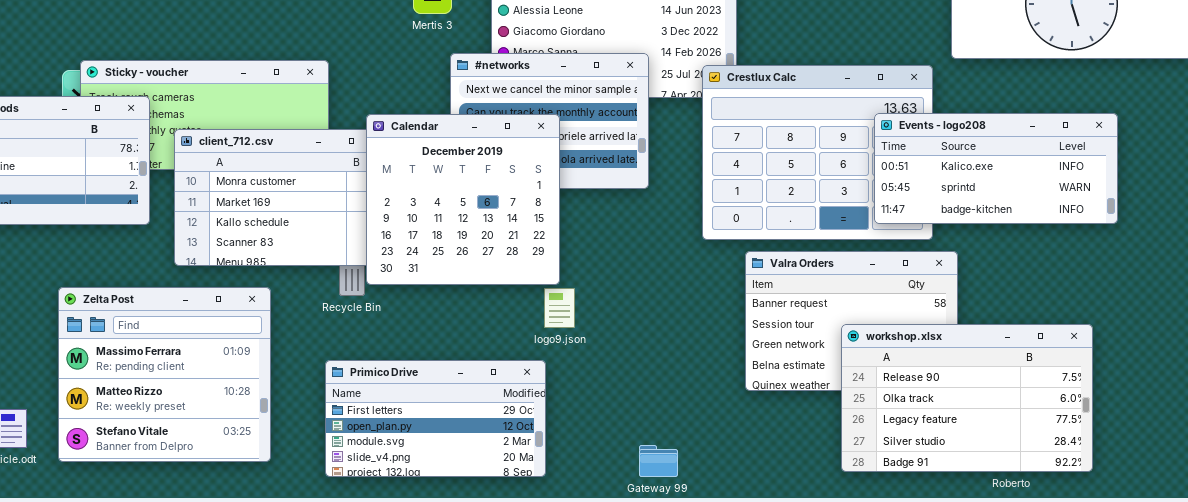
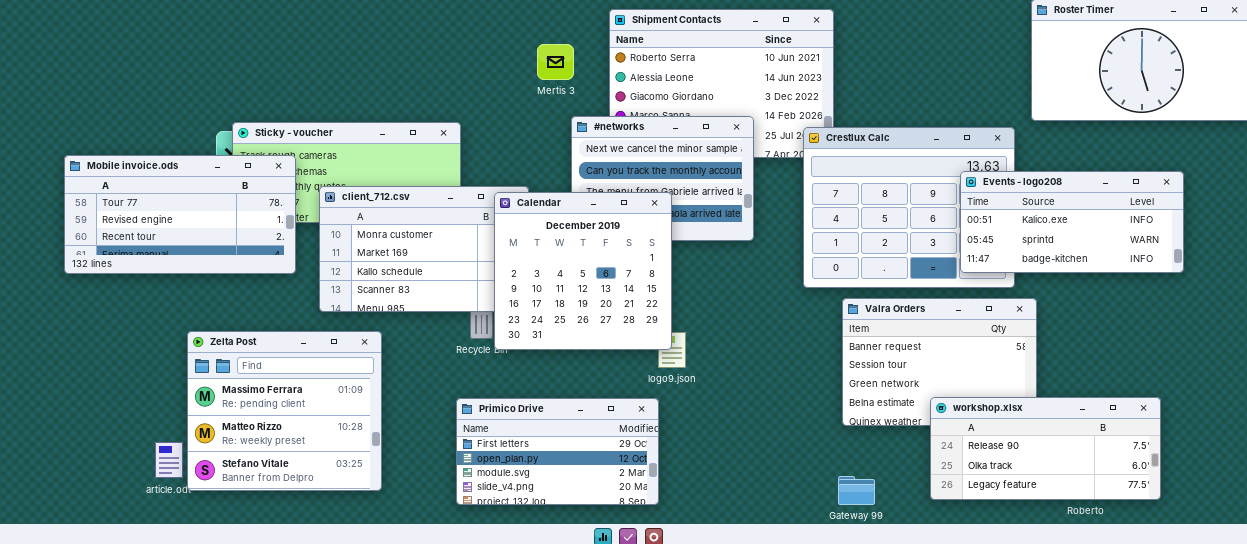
Calendar: [366,114,560,285] -> [494,192,672,350], moved
Zelta Post: [58,287,271,462] -> [187,331,382,491], moved
workshop.xlsx: [841,324,1093,472] -> [930,397,1161,500], resized
Gateway 99: [639,445,678,477] -> [838,476,875,505], moved

